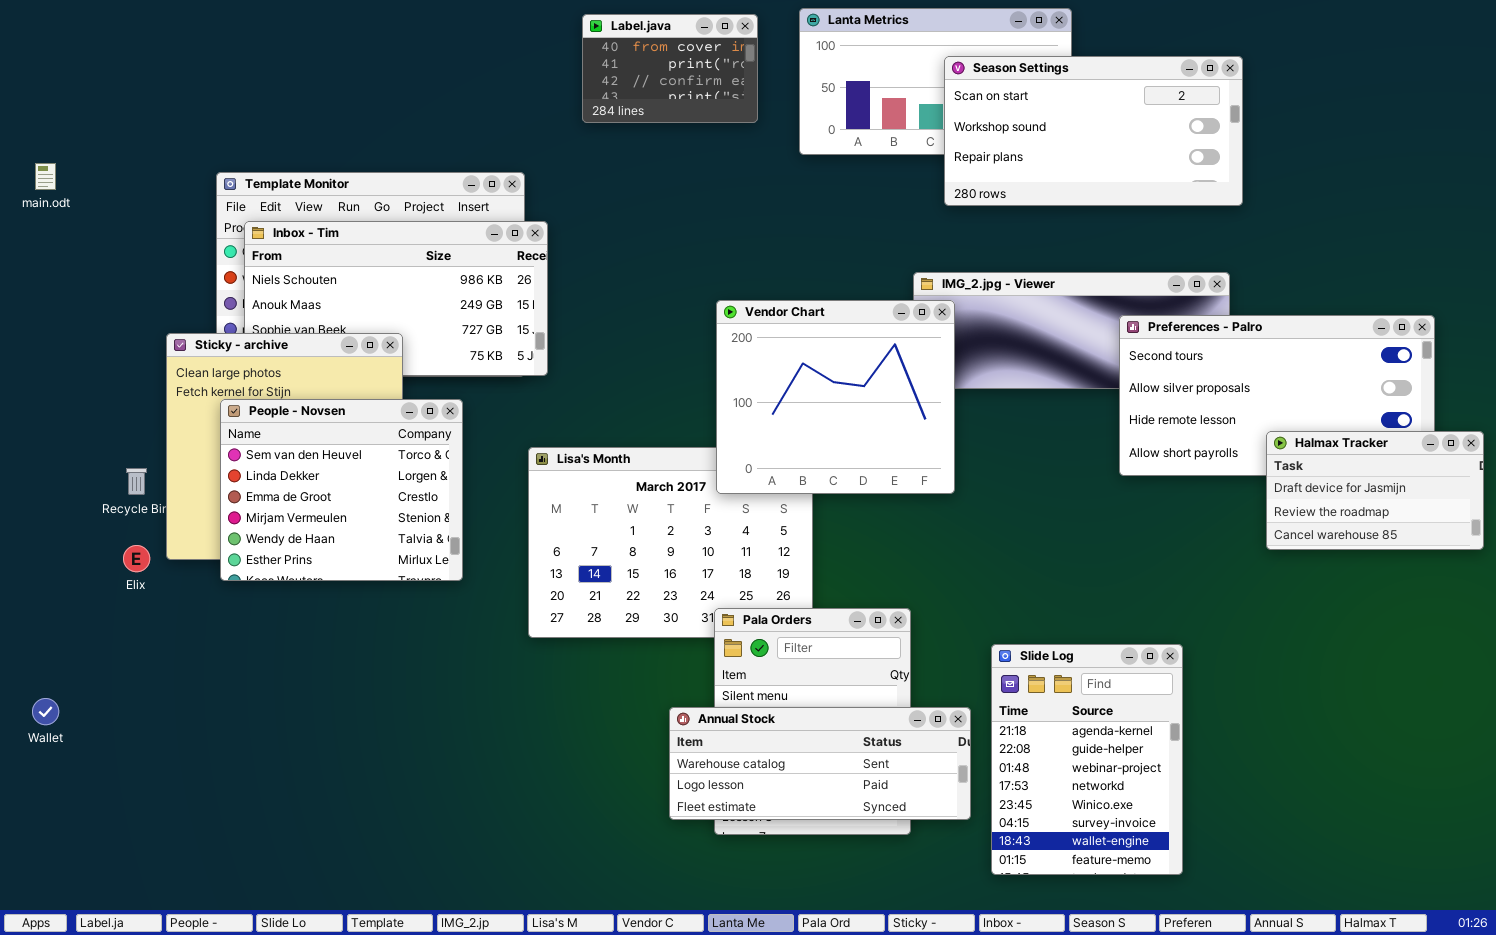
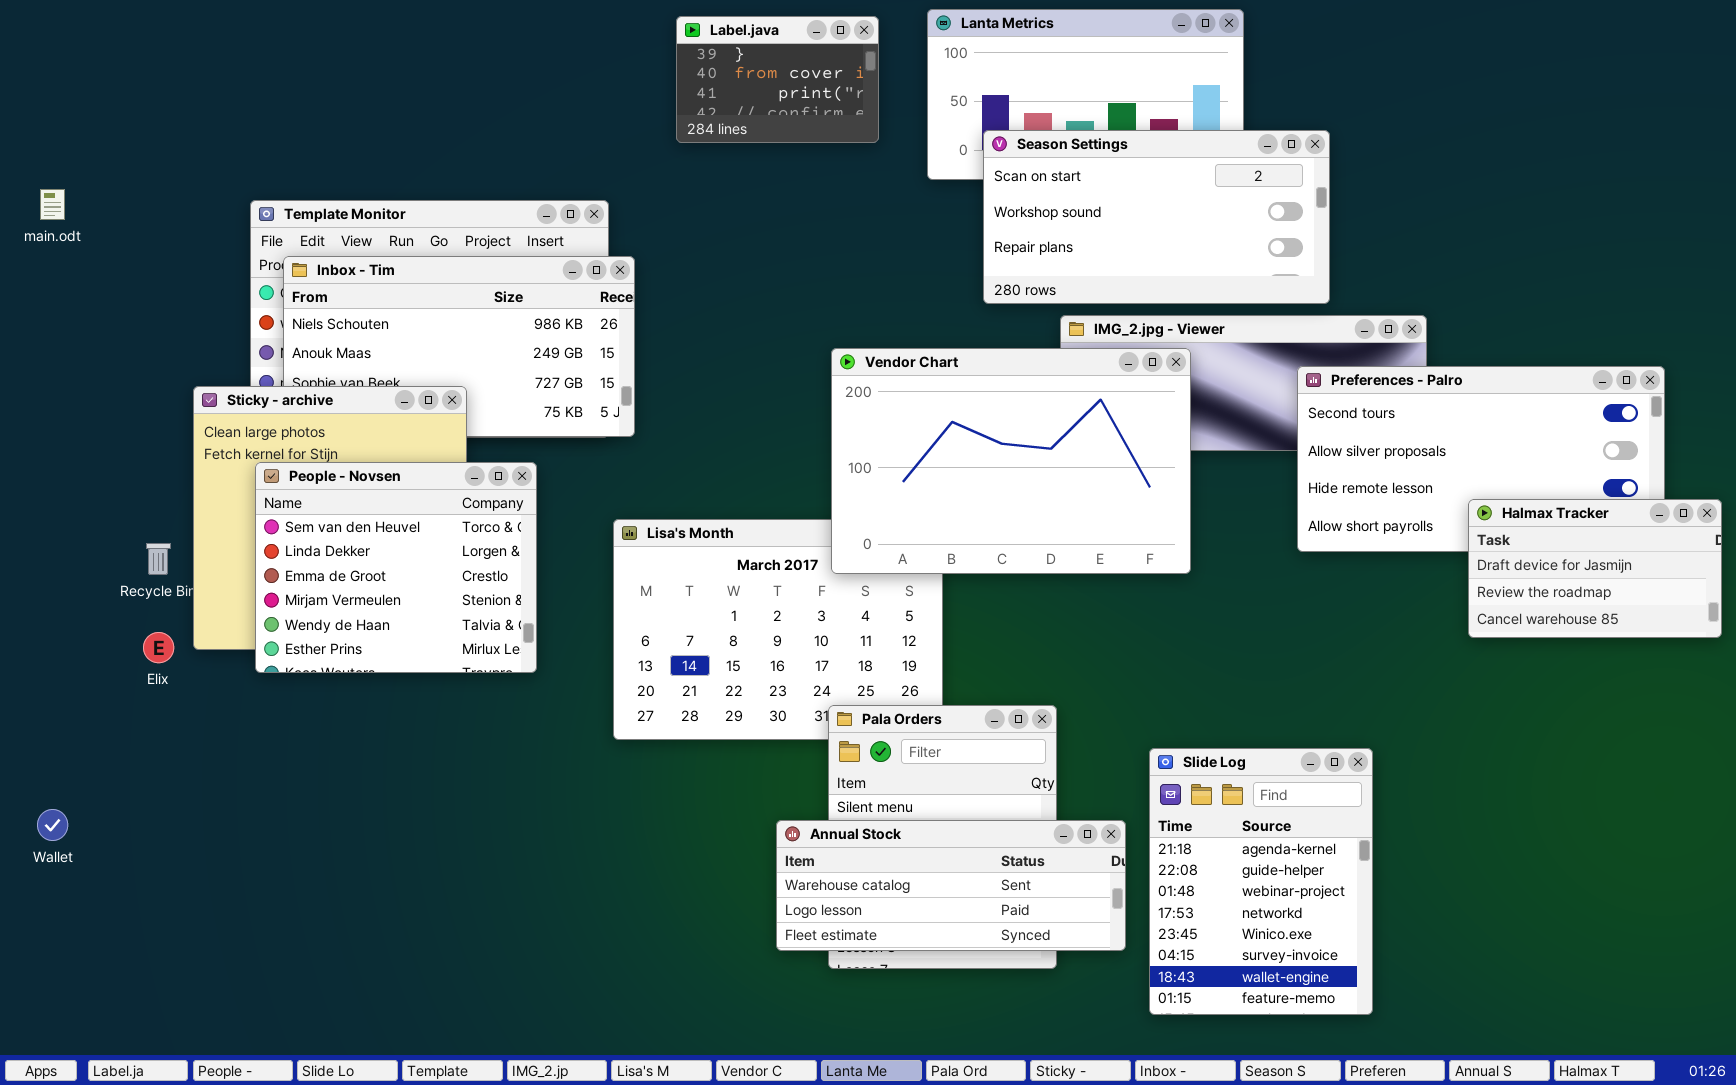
Label.java: [582,14,758,123] -> [676,16,879,143], scrolled up 1 row
Season Settings: [944,56,1243,206] -> [983,130,1330,304], moved
Vendor Chart: [716,300,955,494] -> [831,348,1191,574], resized

